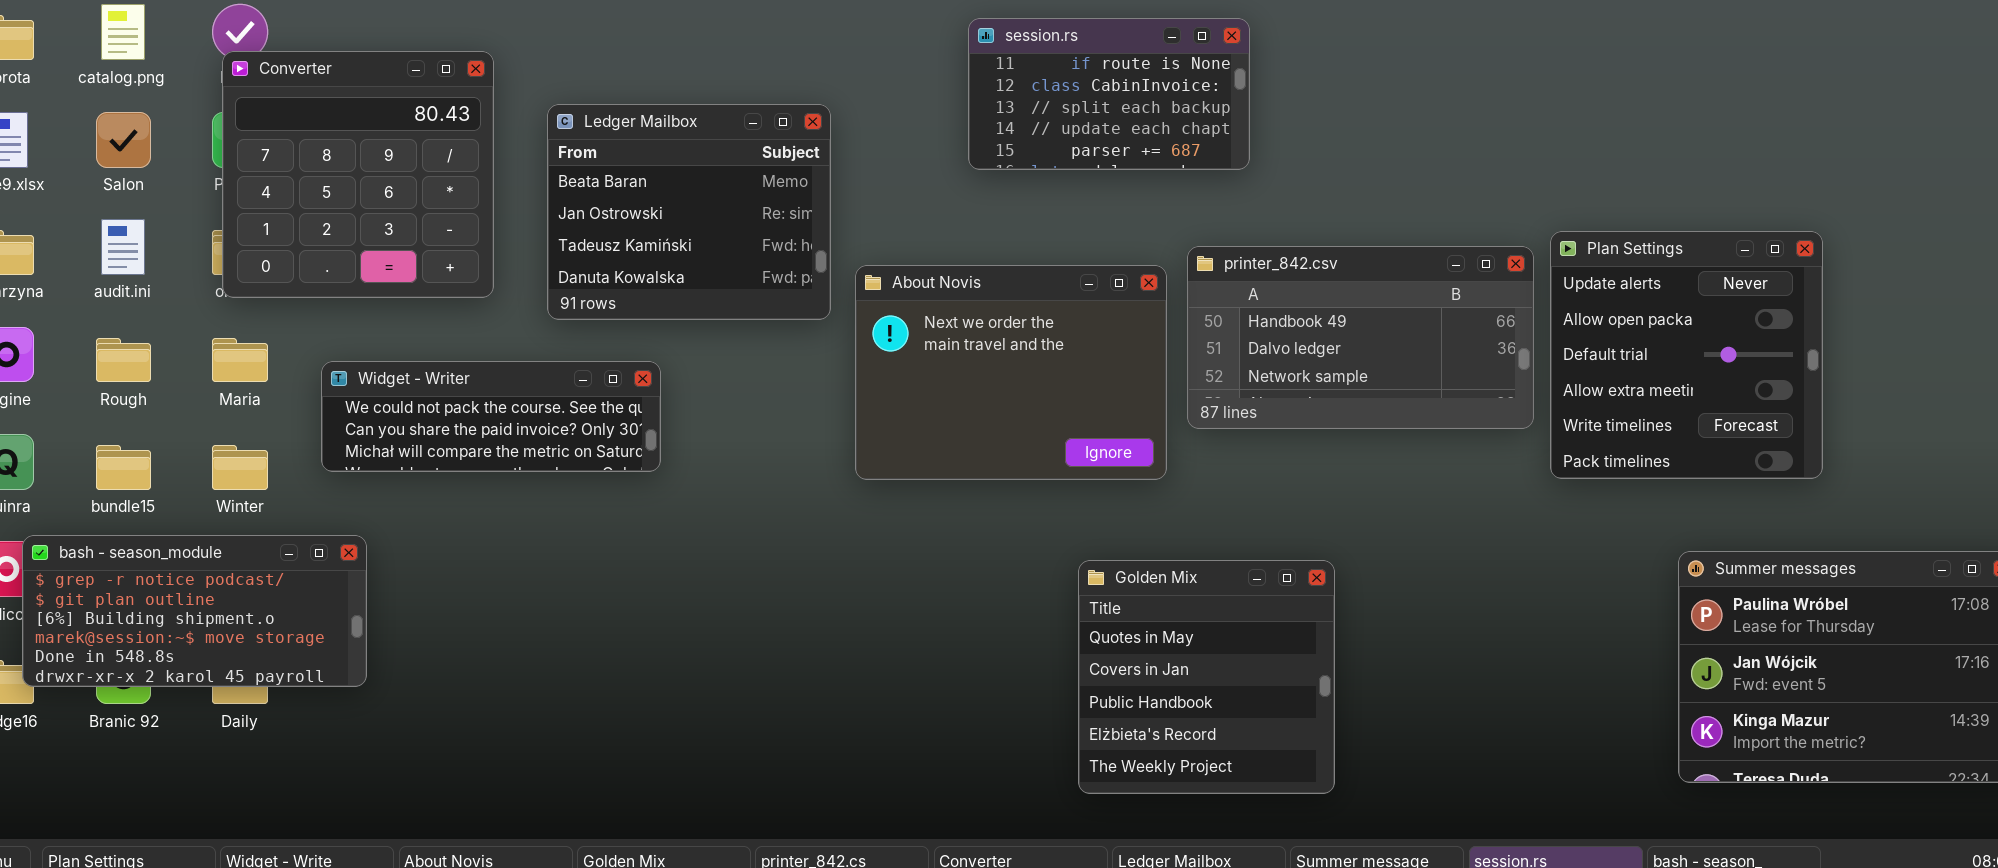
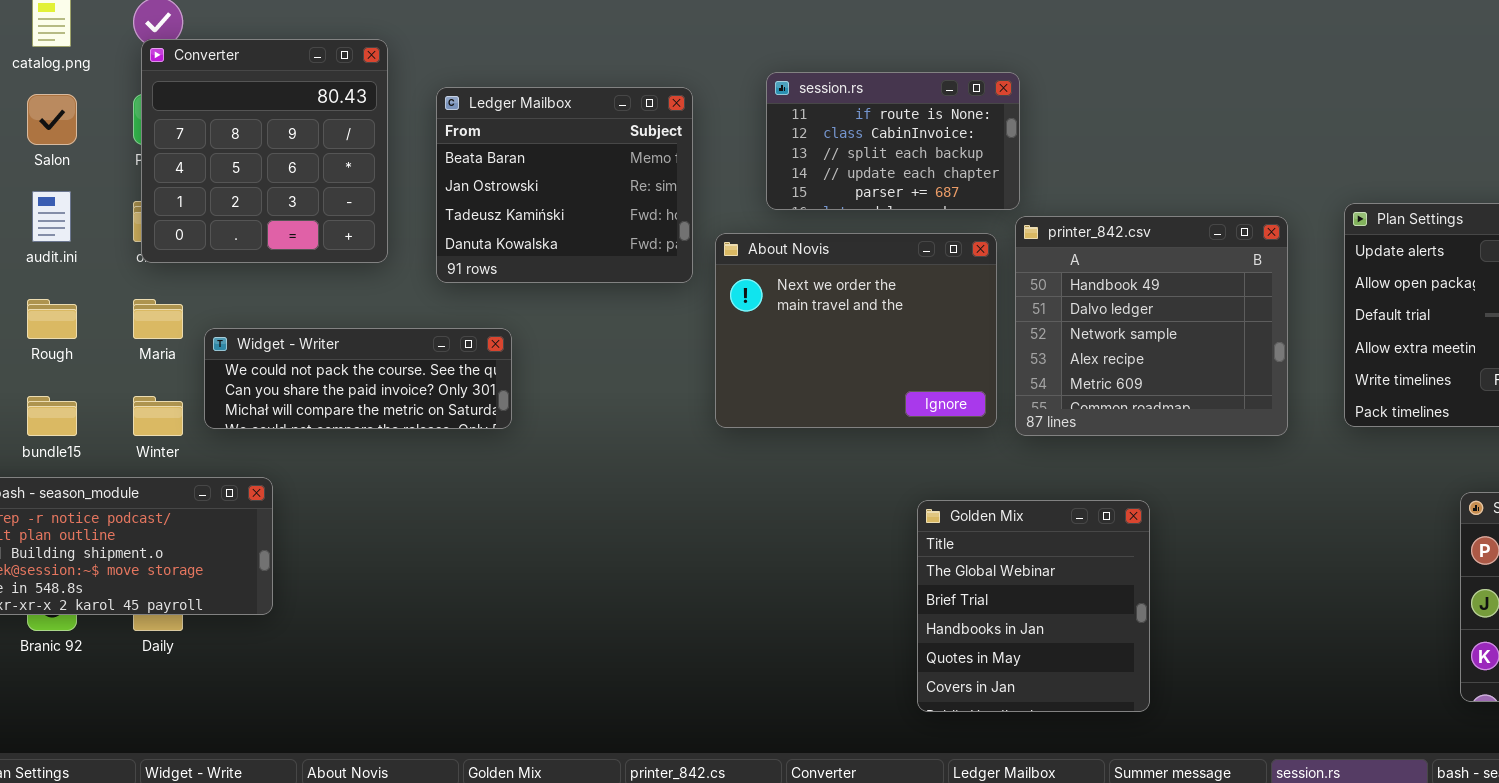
session.rs: [968,18,1250,170] -> [766,72,1020,210], moved
printer_842.csv: [1187,246,1534,429] -> [1015,216,1288,436], resized
Widget - Writer: [321,361,661,472] -> [204,328,512,429], moved
Golden Mix: [1078,560,1335,794] -> [917,500,1150,712], scrolled up 3 rows

